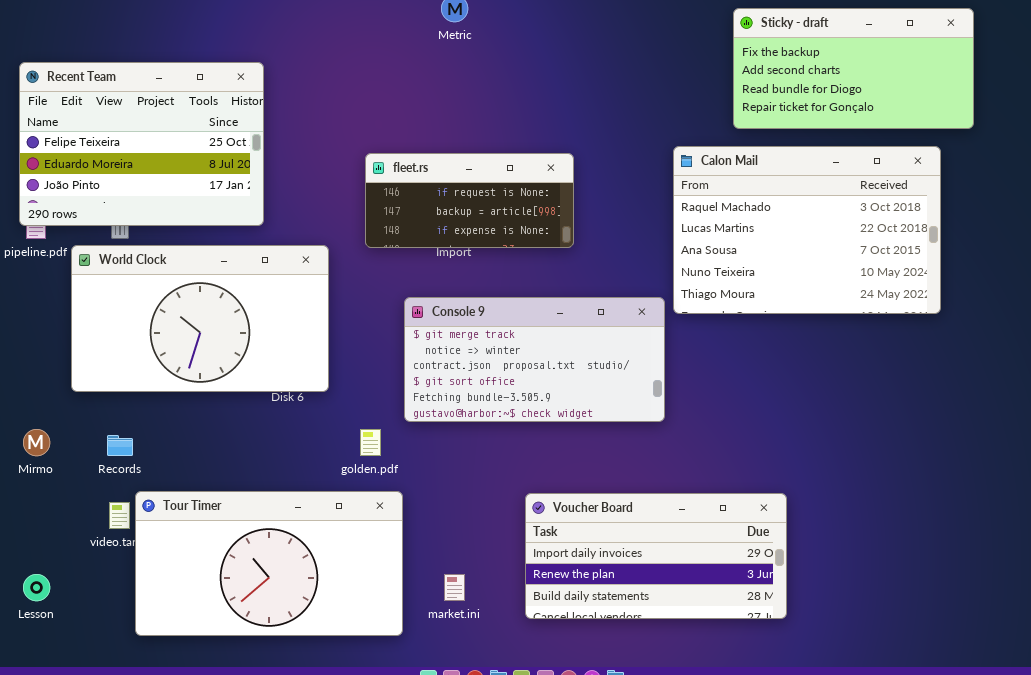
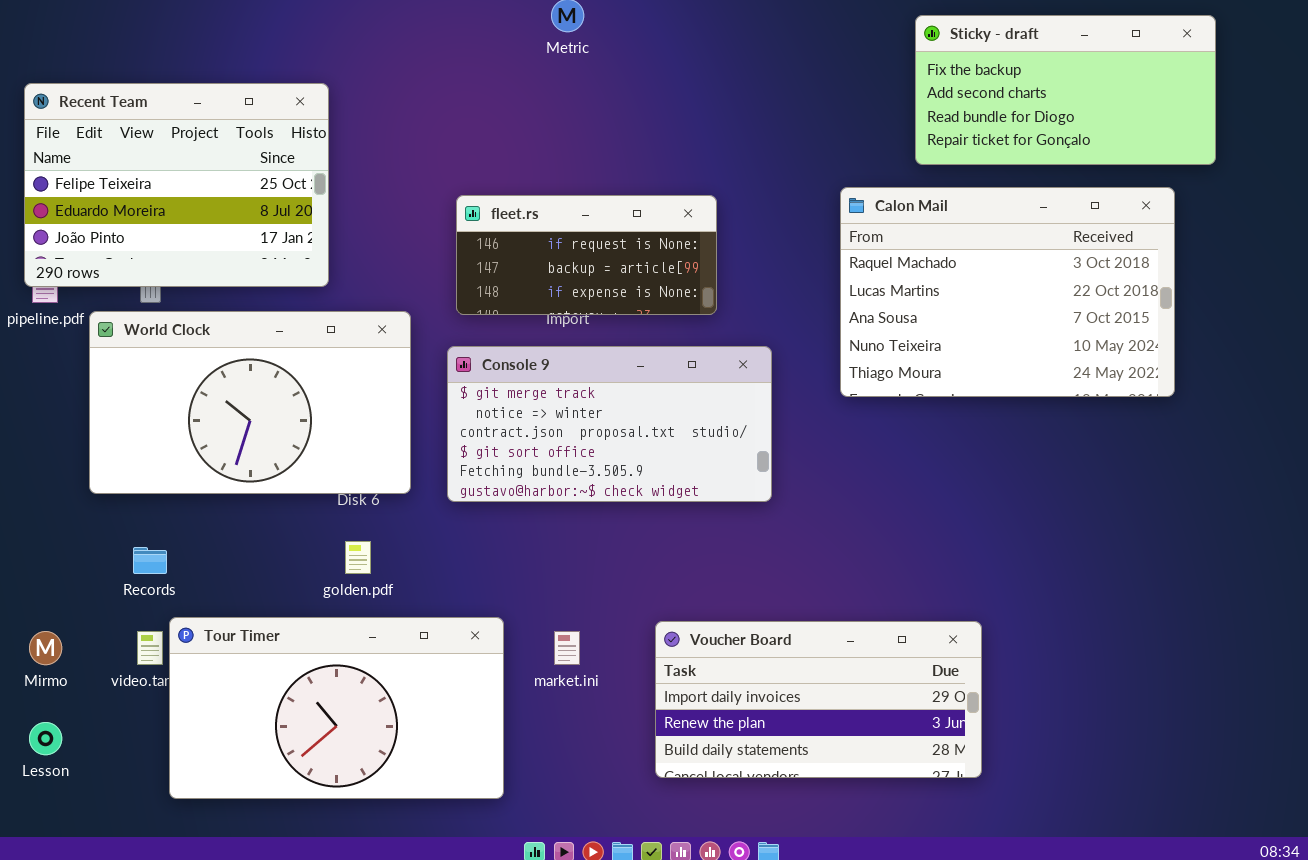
Console 9: [404,297,665,422] -> [447,346,772,502], moved
Mirmo: [23,429,50,456] -> [29,631,62,665], moved
golden.pdf: [360,429,381,456] -> [345,541,371,574], moved
market.ini: [444,574,465,601] -> [554,631,580,665], moved

